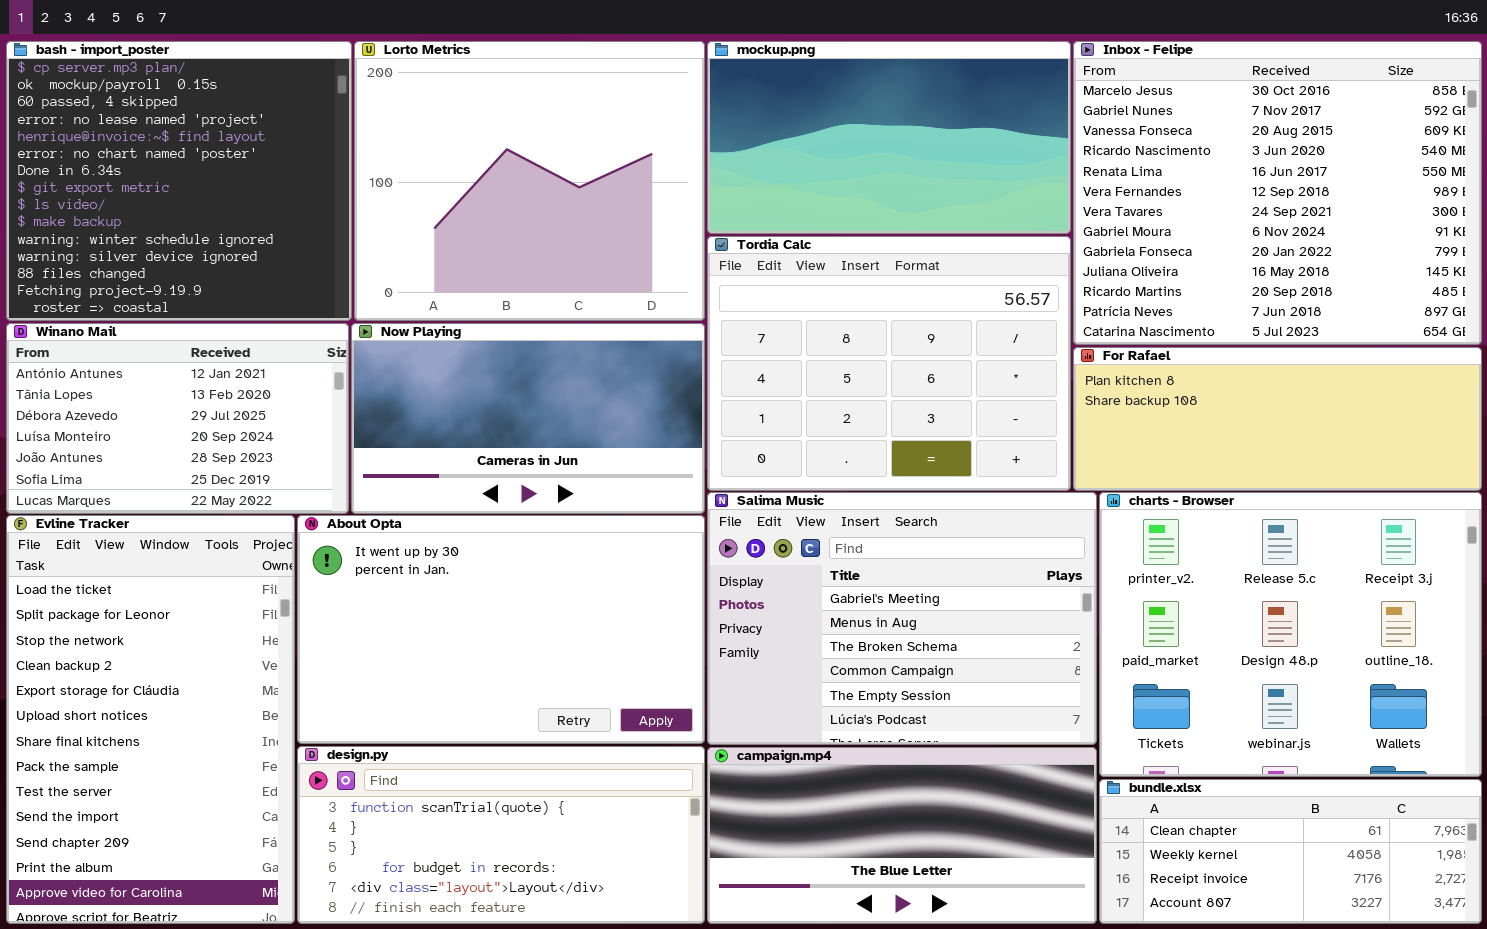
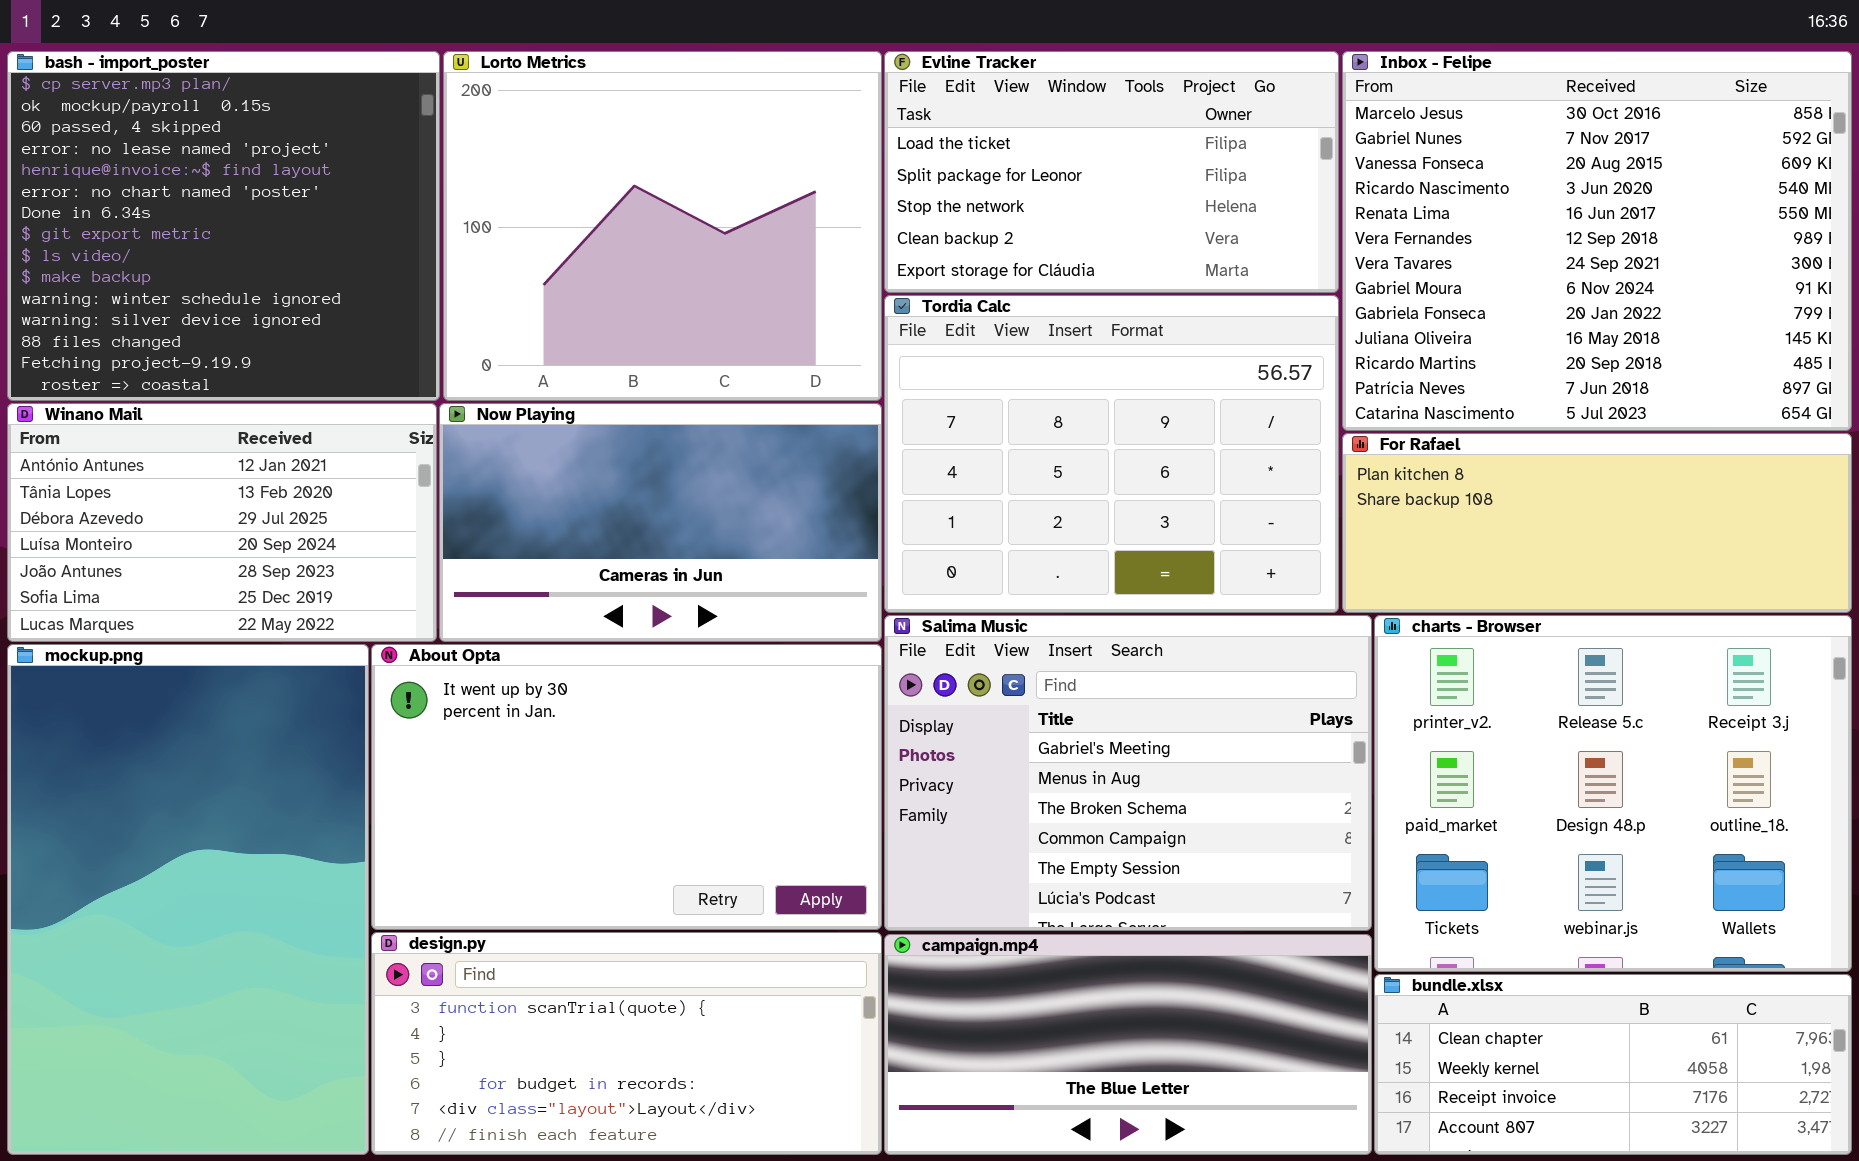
mockup.png: [707,41,1071,234] -> [7,644,369,1155], moved, resized
Evline Tracker: [6,515,295,924] -> [884,51,1339,293], moved, resized

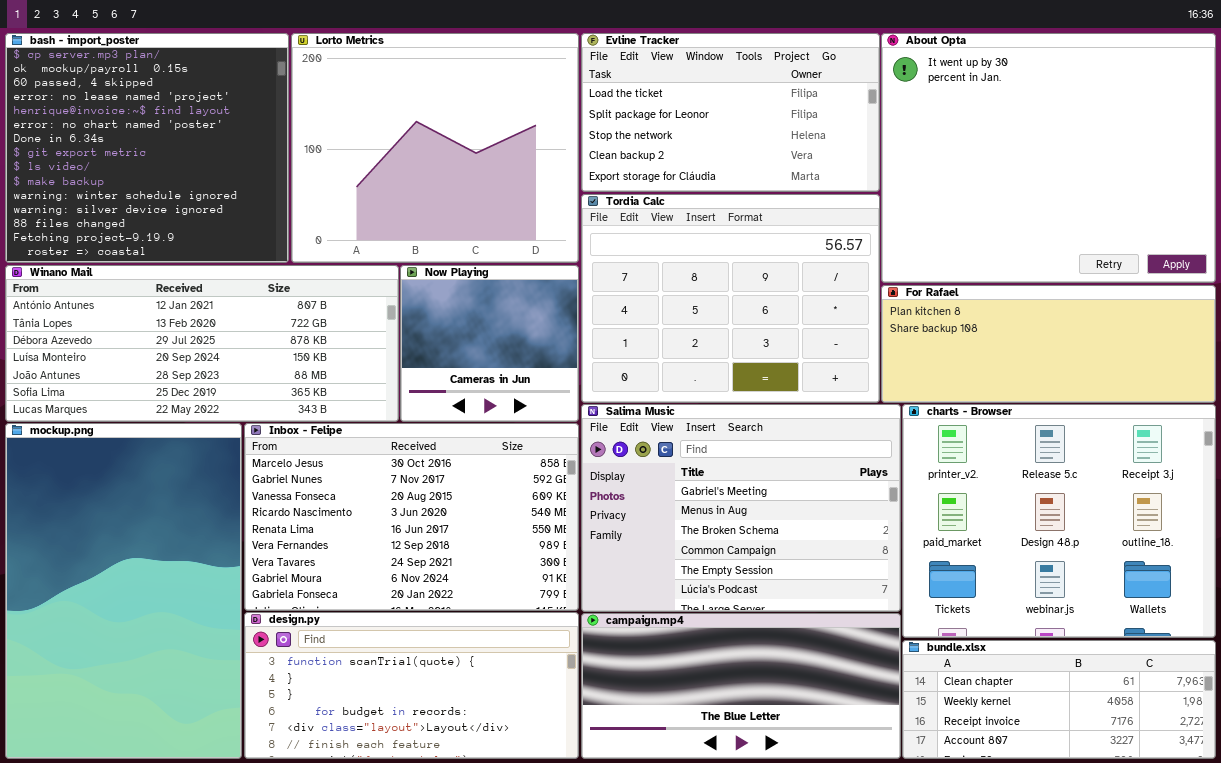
Inbox - Felipe: [1342,51,1852,431] -> [244,423,579,611], moved, resized
Winano Mail: [7,403,437,642] -> [5,265,399,422], resized
Now Playing: [439,403,882,642] -> [400,265,579,422], resized
About Opta: [371,644,882,930] -> [881,33,1216,283], moved, resized

